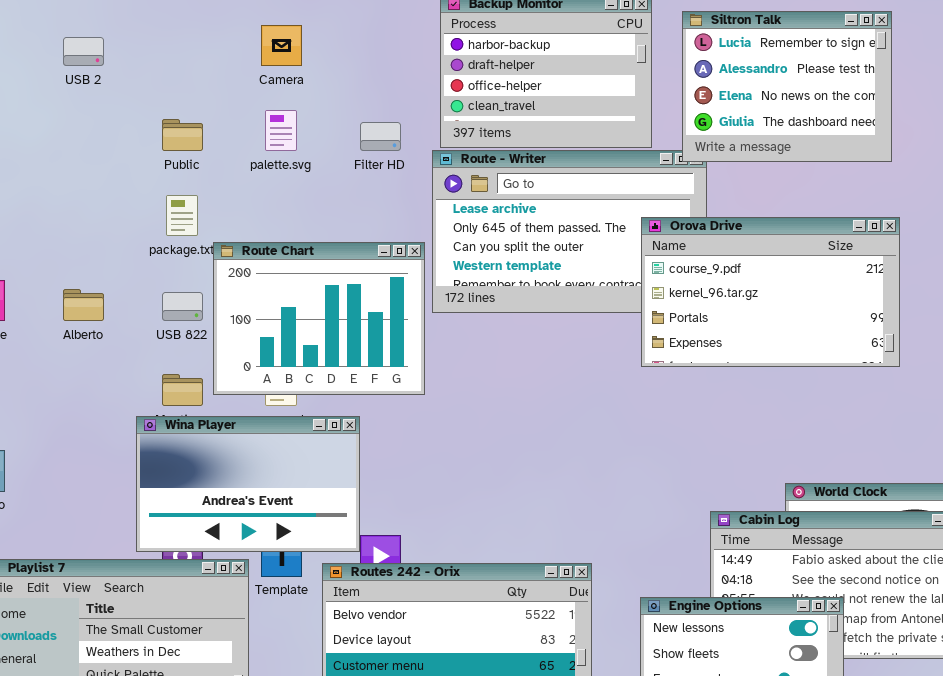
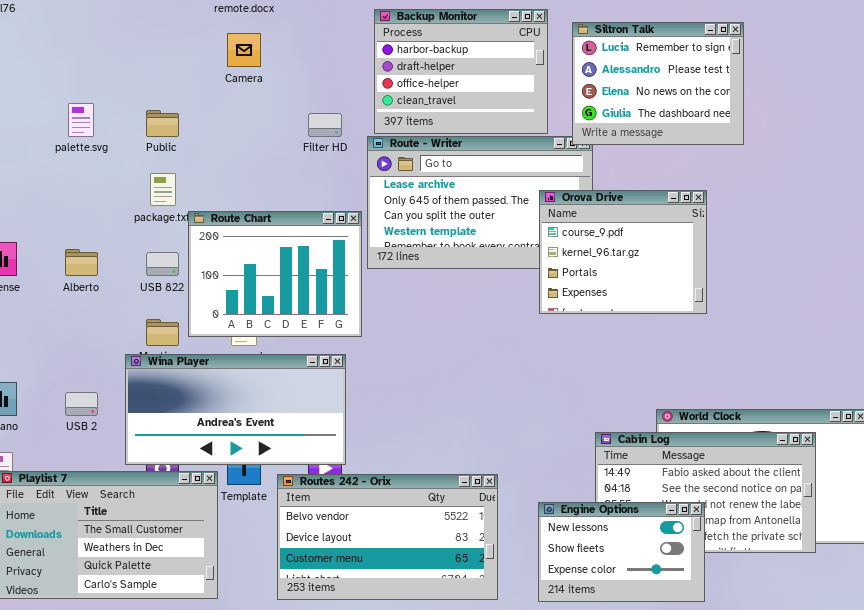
USB 2: [63,37,104,66] -> [65,392,98,416], moved
palette.svg: [265,110,297,151] -> [68,103,94,137], moved
Orova Drive: [641,217,900,367] -> [539,190,707,314], resized
Wina Player: [136,416,360,552] -> [125,354,346,465], resized

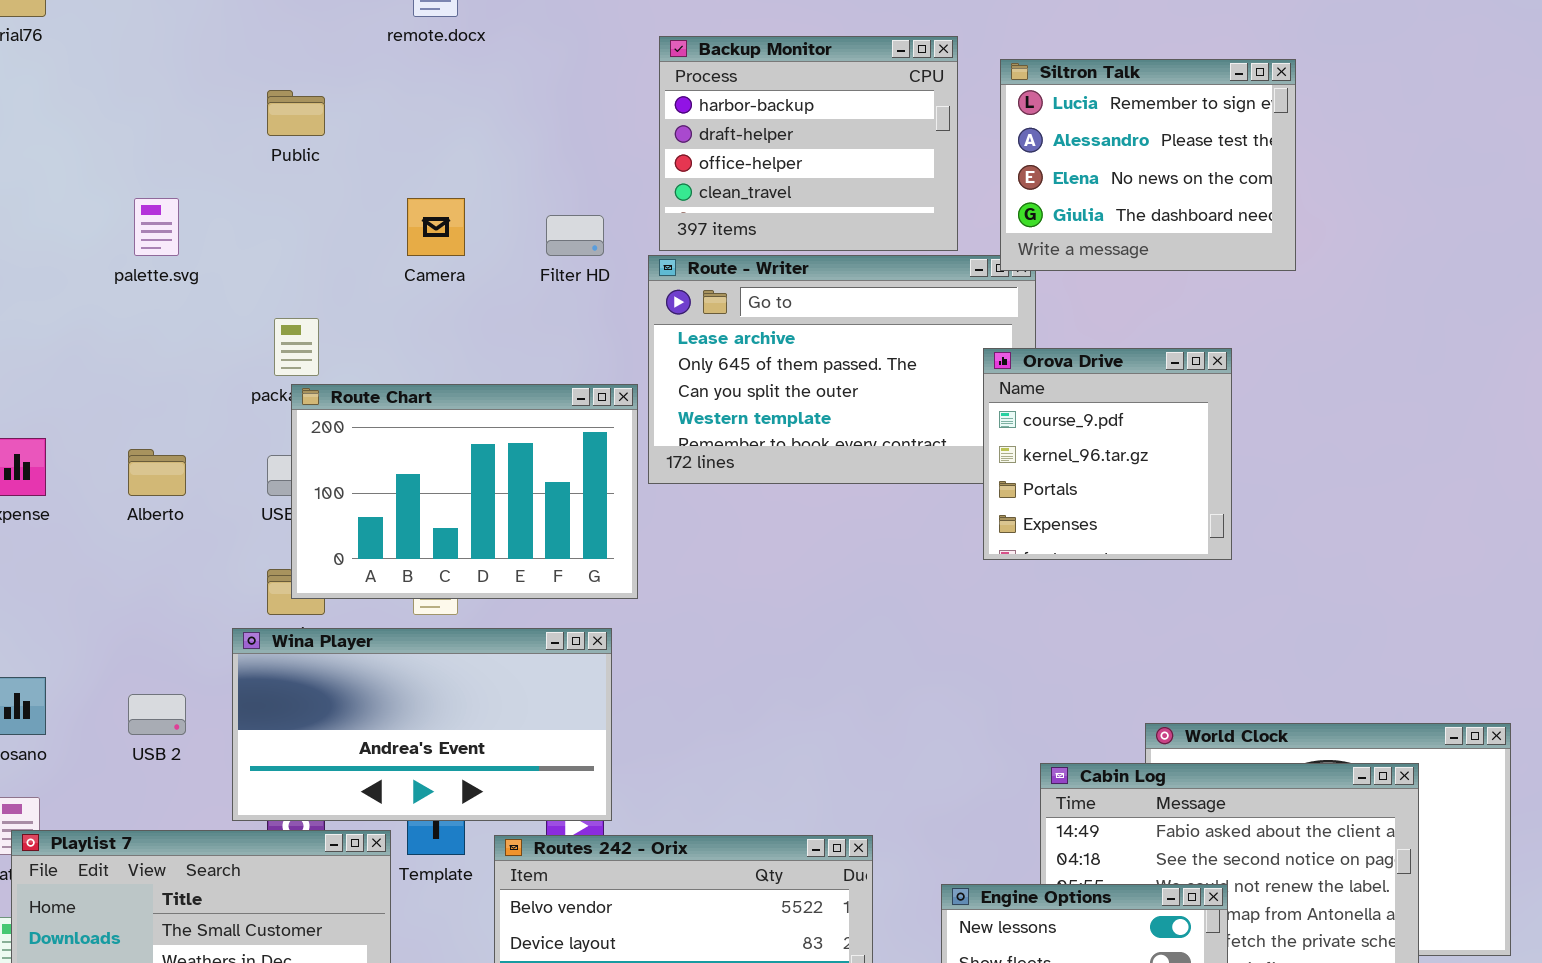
Camera: [227,33,261,67] -> [407,198,465,256], moved
Public: [146,110,179,137] -> [267,90,325,136], moved
Orova Drive: [539,190,707,314] -> [983,348,1232,560], resized
Route Chart: [188,211,362,337] -> [291,384,638,599], resized

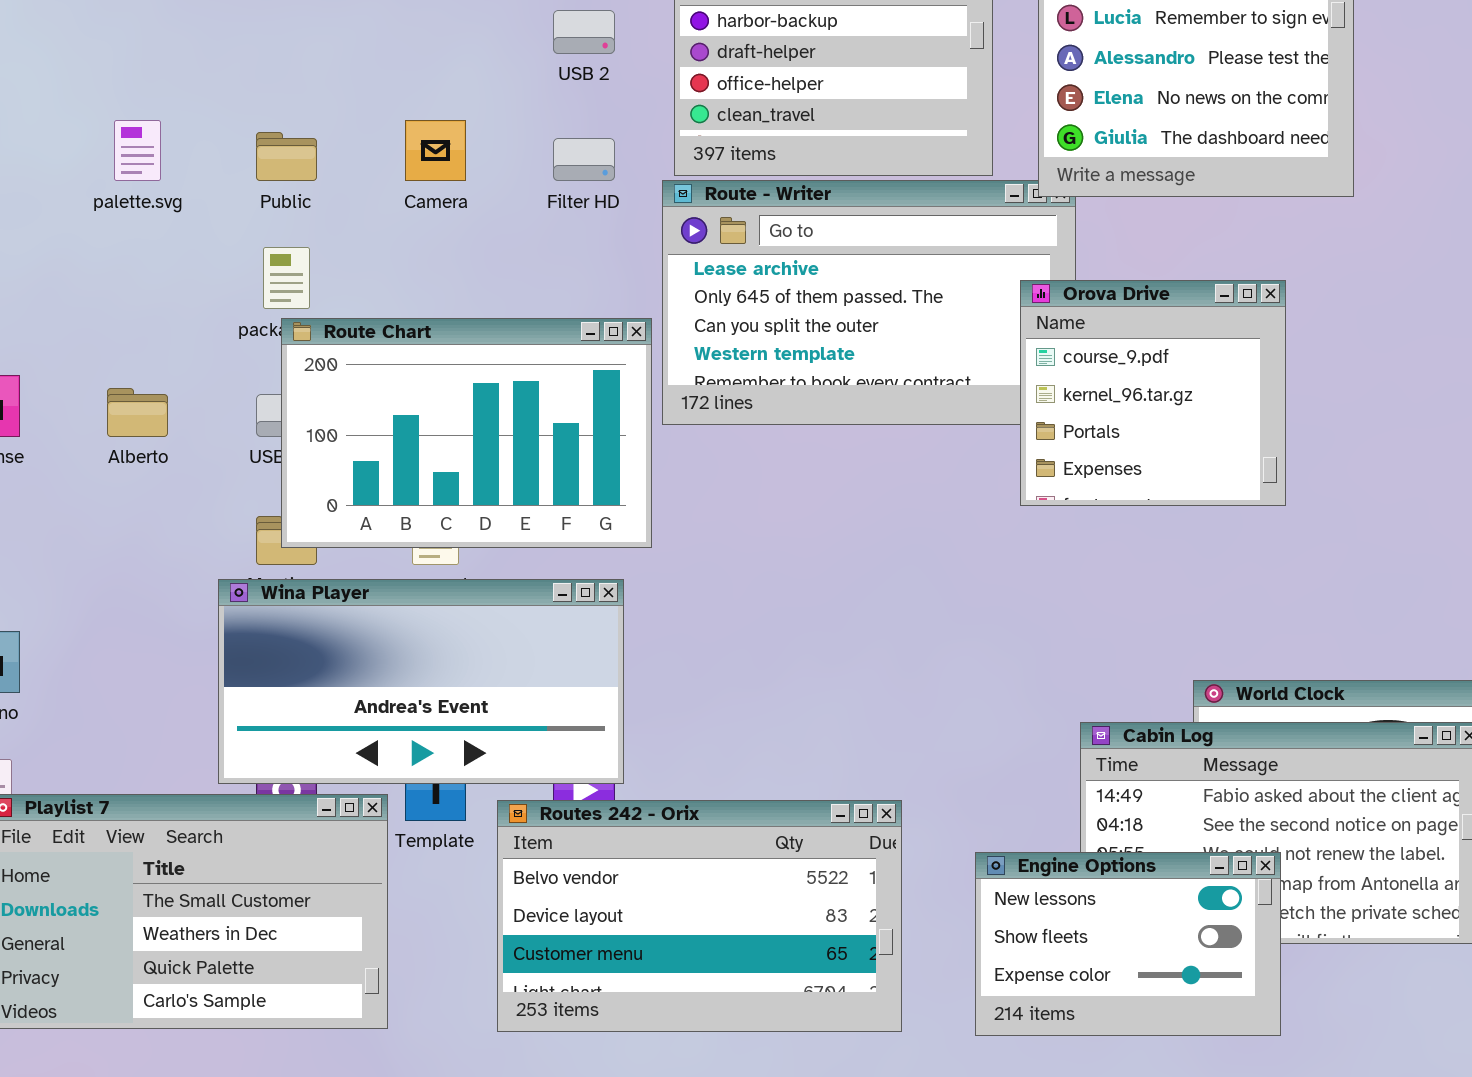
Public: [267,90,325,136] -> [256,132,317,181], moved
USB 2: [128,694,186,735] -> [553,10,615,54], moved

